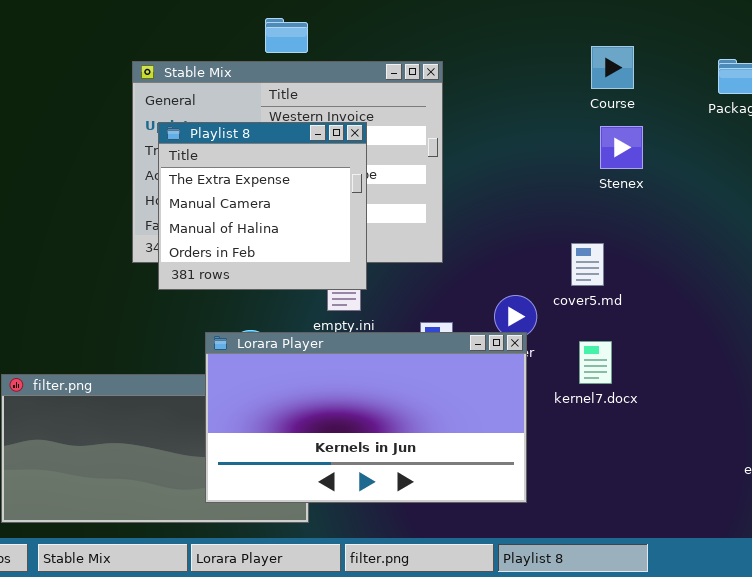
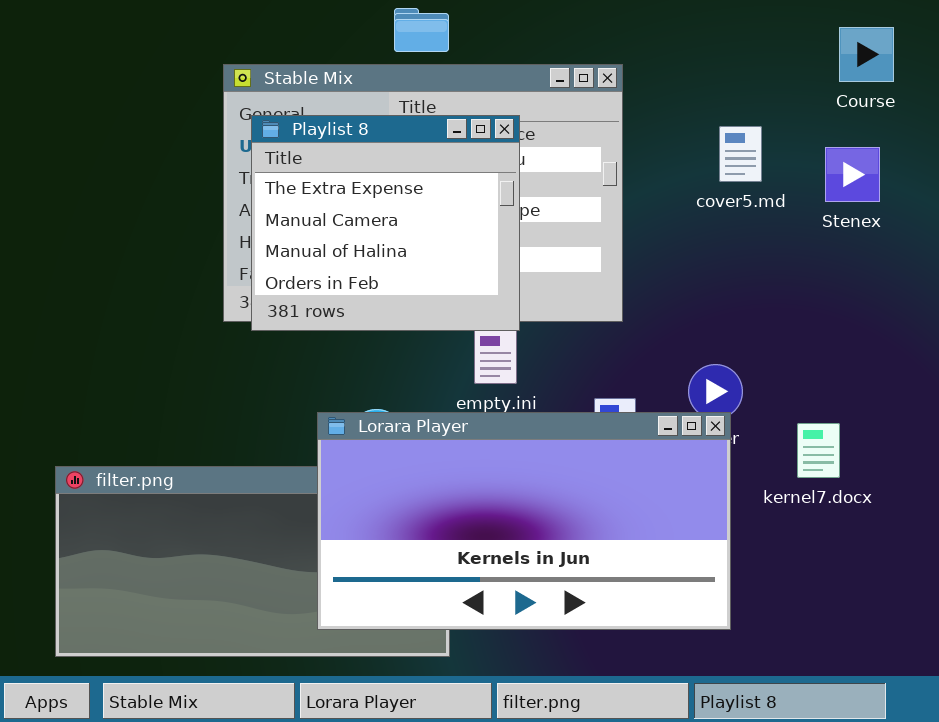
Course: [591,46,634,89] -> [839,27,894,82], moved
Playlist 8: [158,122,367,290] -> [251,115,520,331], moved
cover5.md: [571,243,604,286] -> [719,126,762,182], moved

